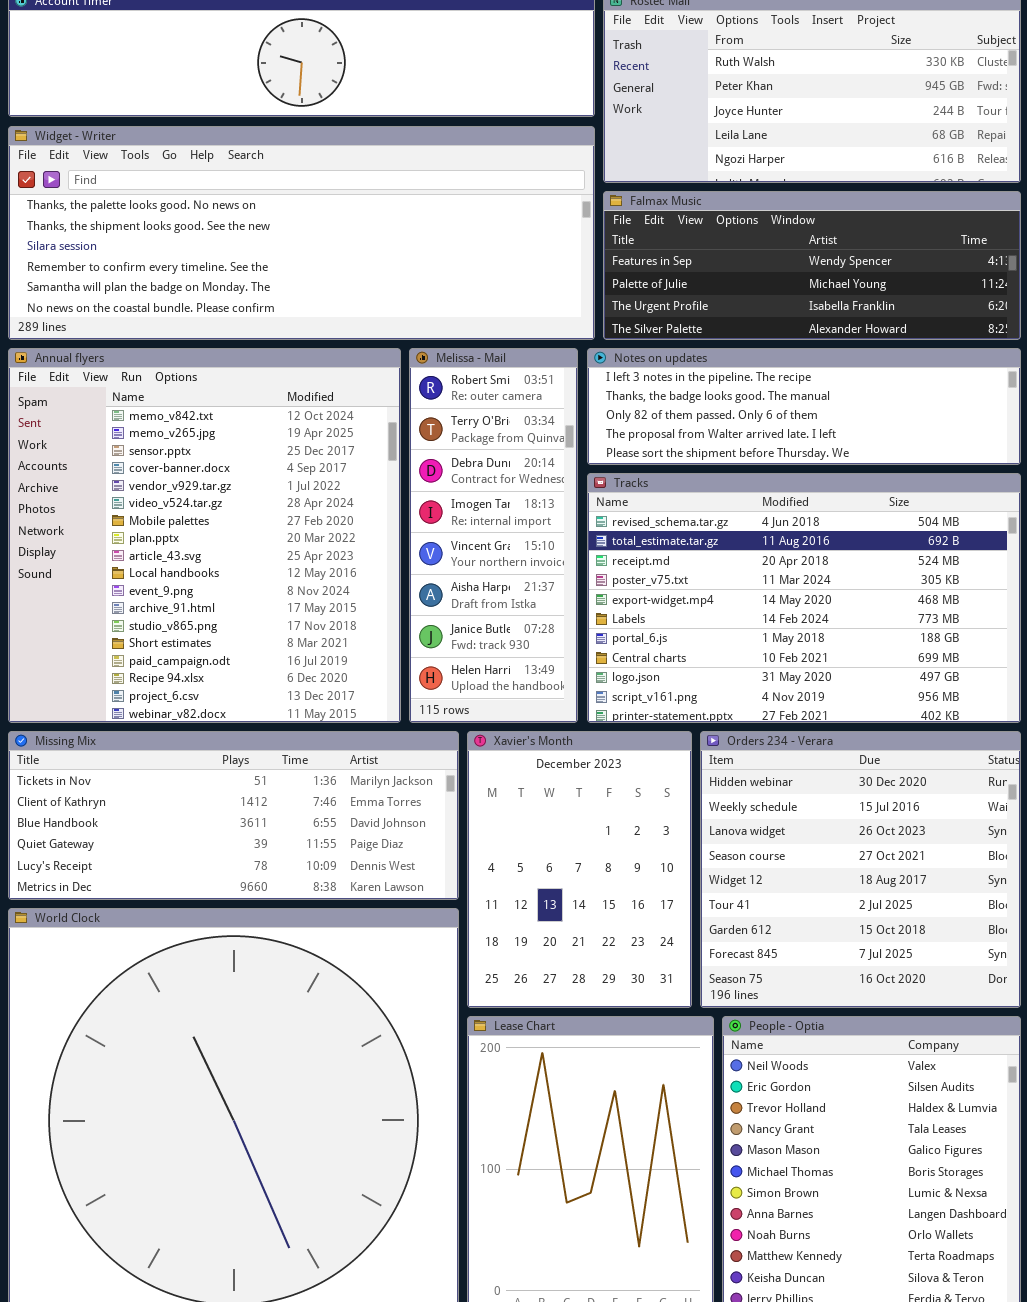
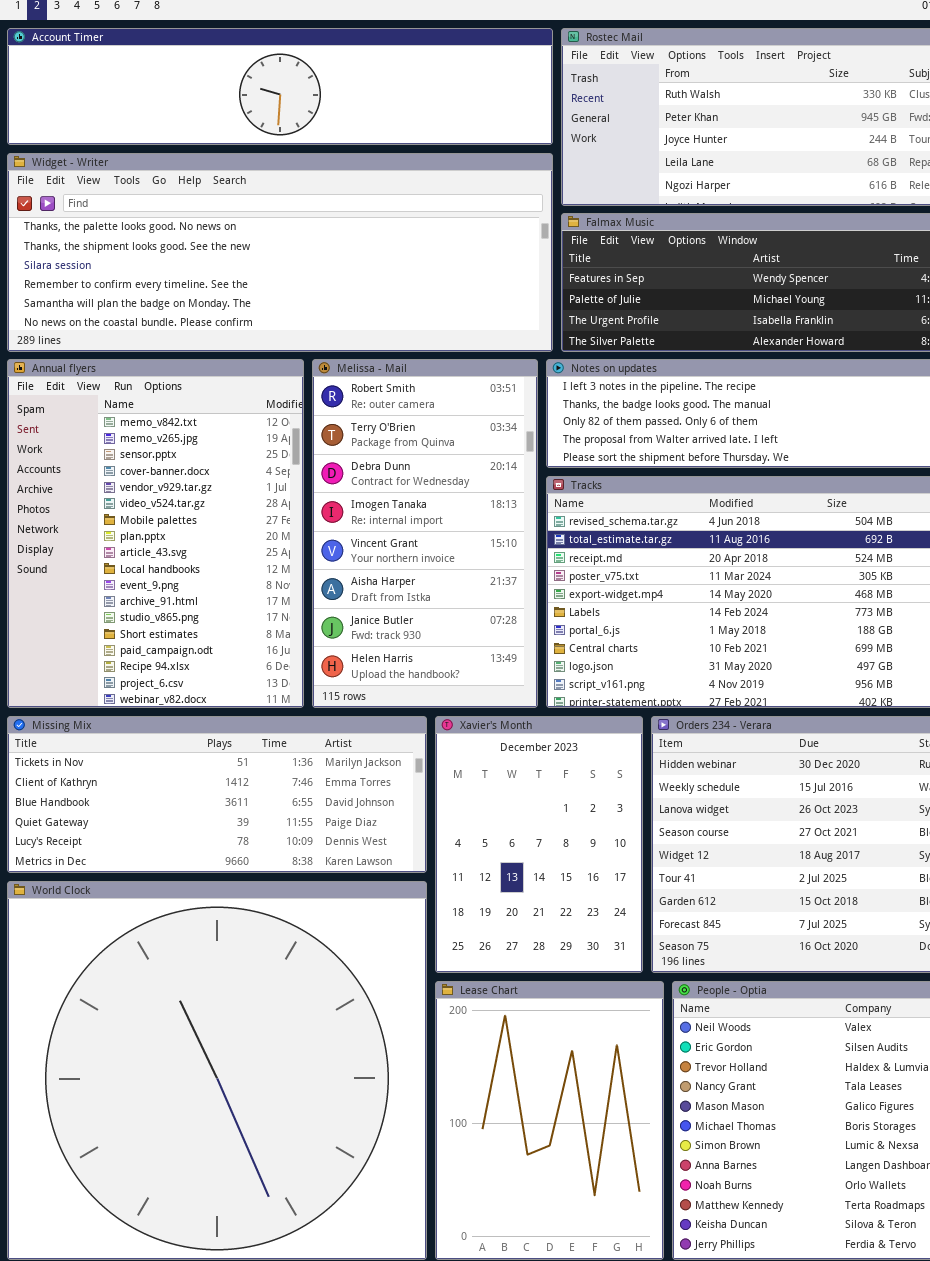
Annual flyers: [8,348,401,723] -> [7,359,304,708], resized
Melissa - Mail: [409,348,578,723] -> [312,359,538,708], resized

